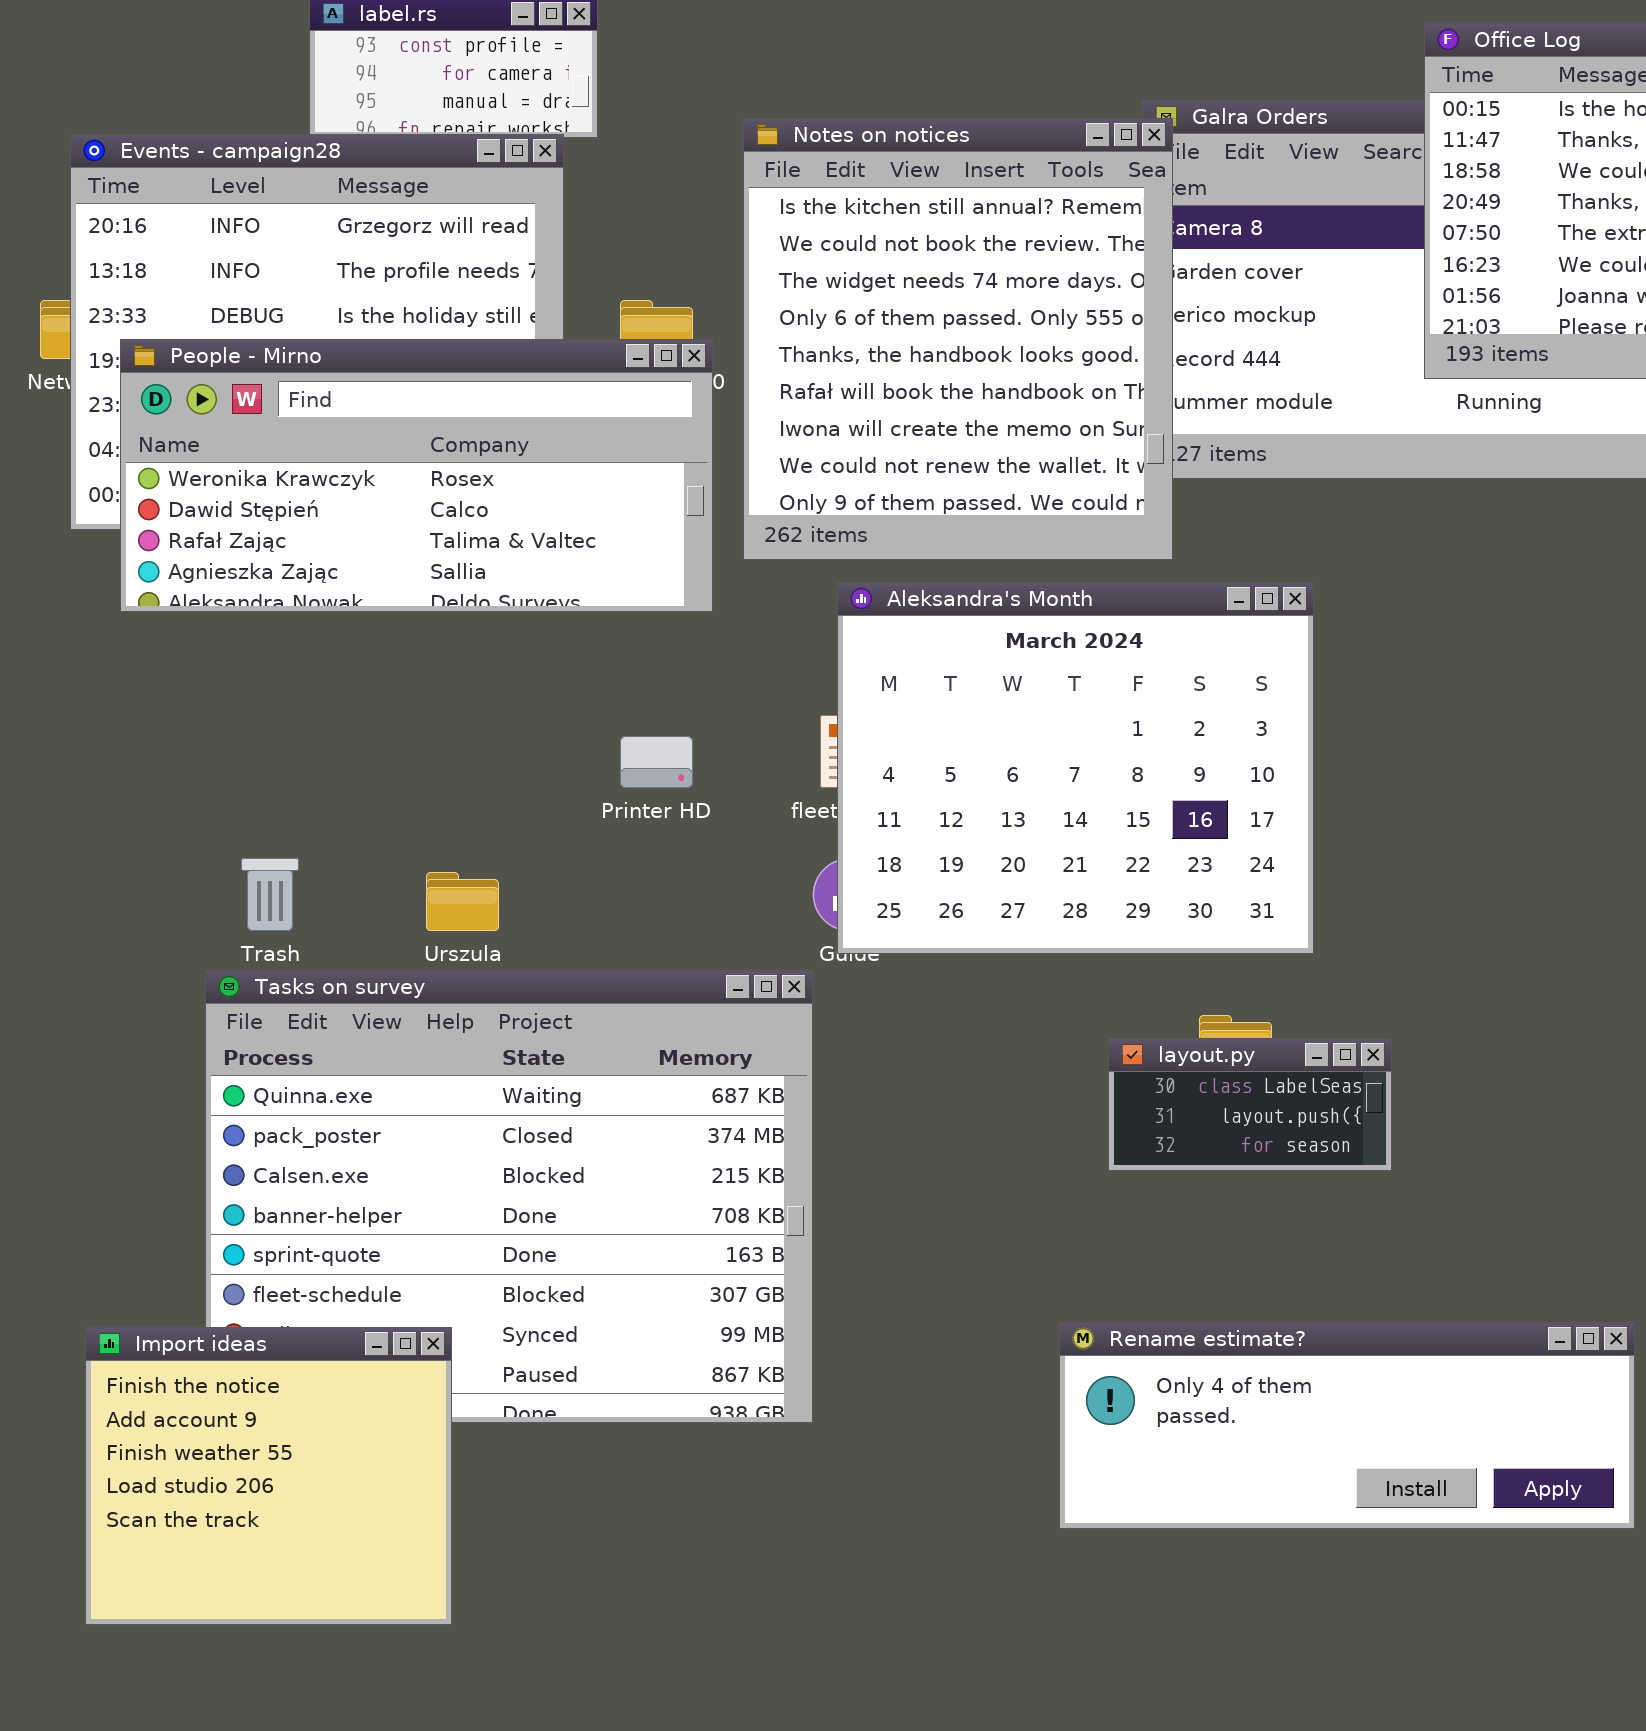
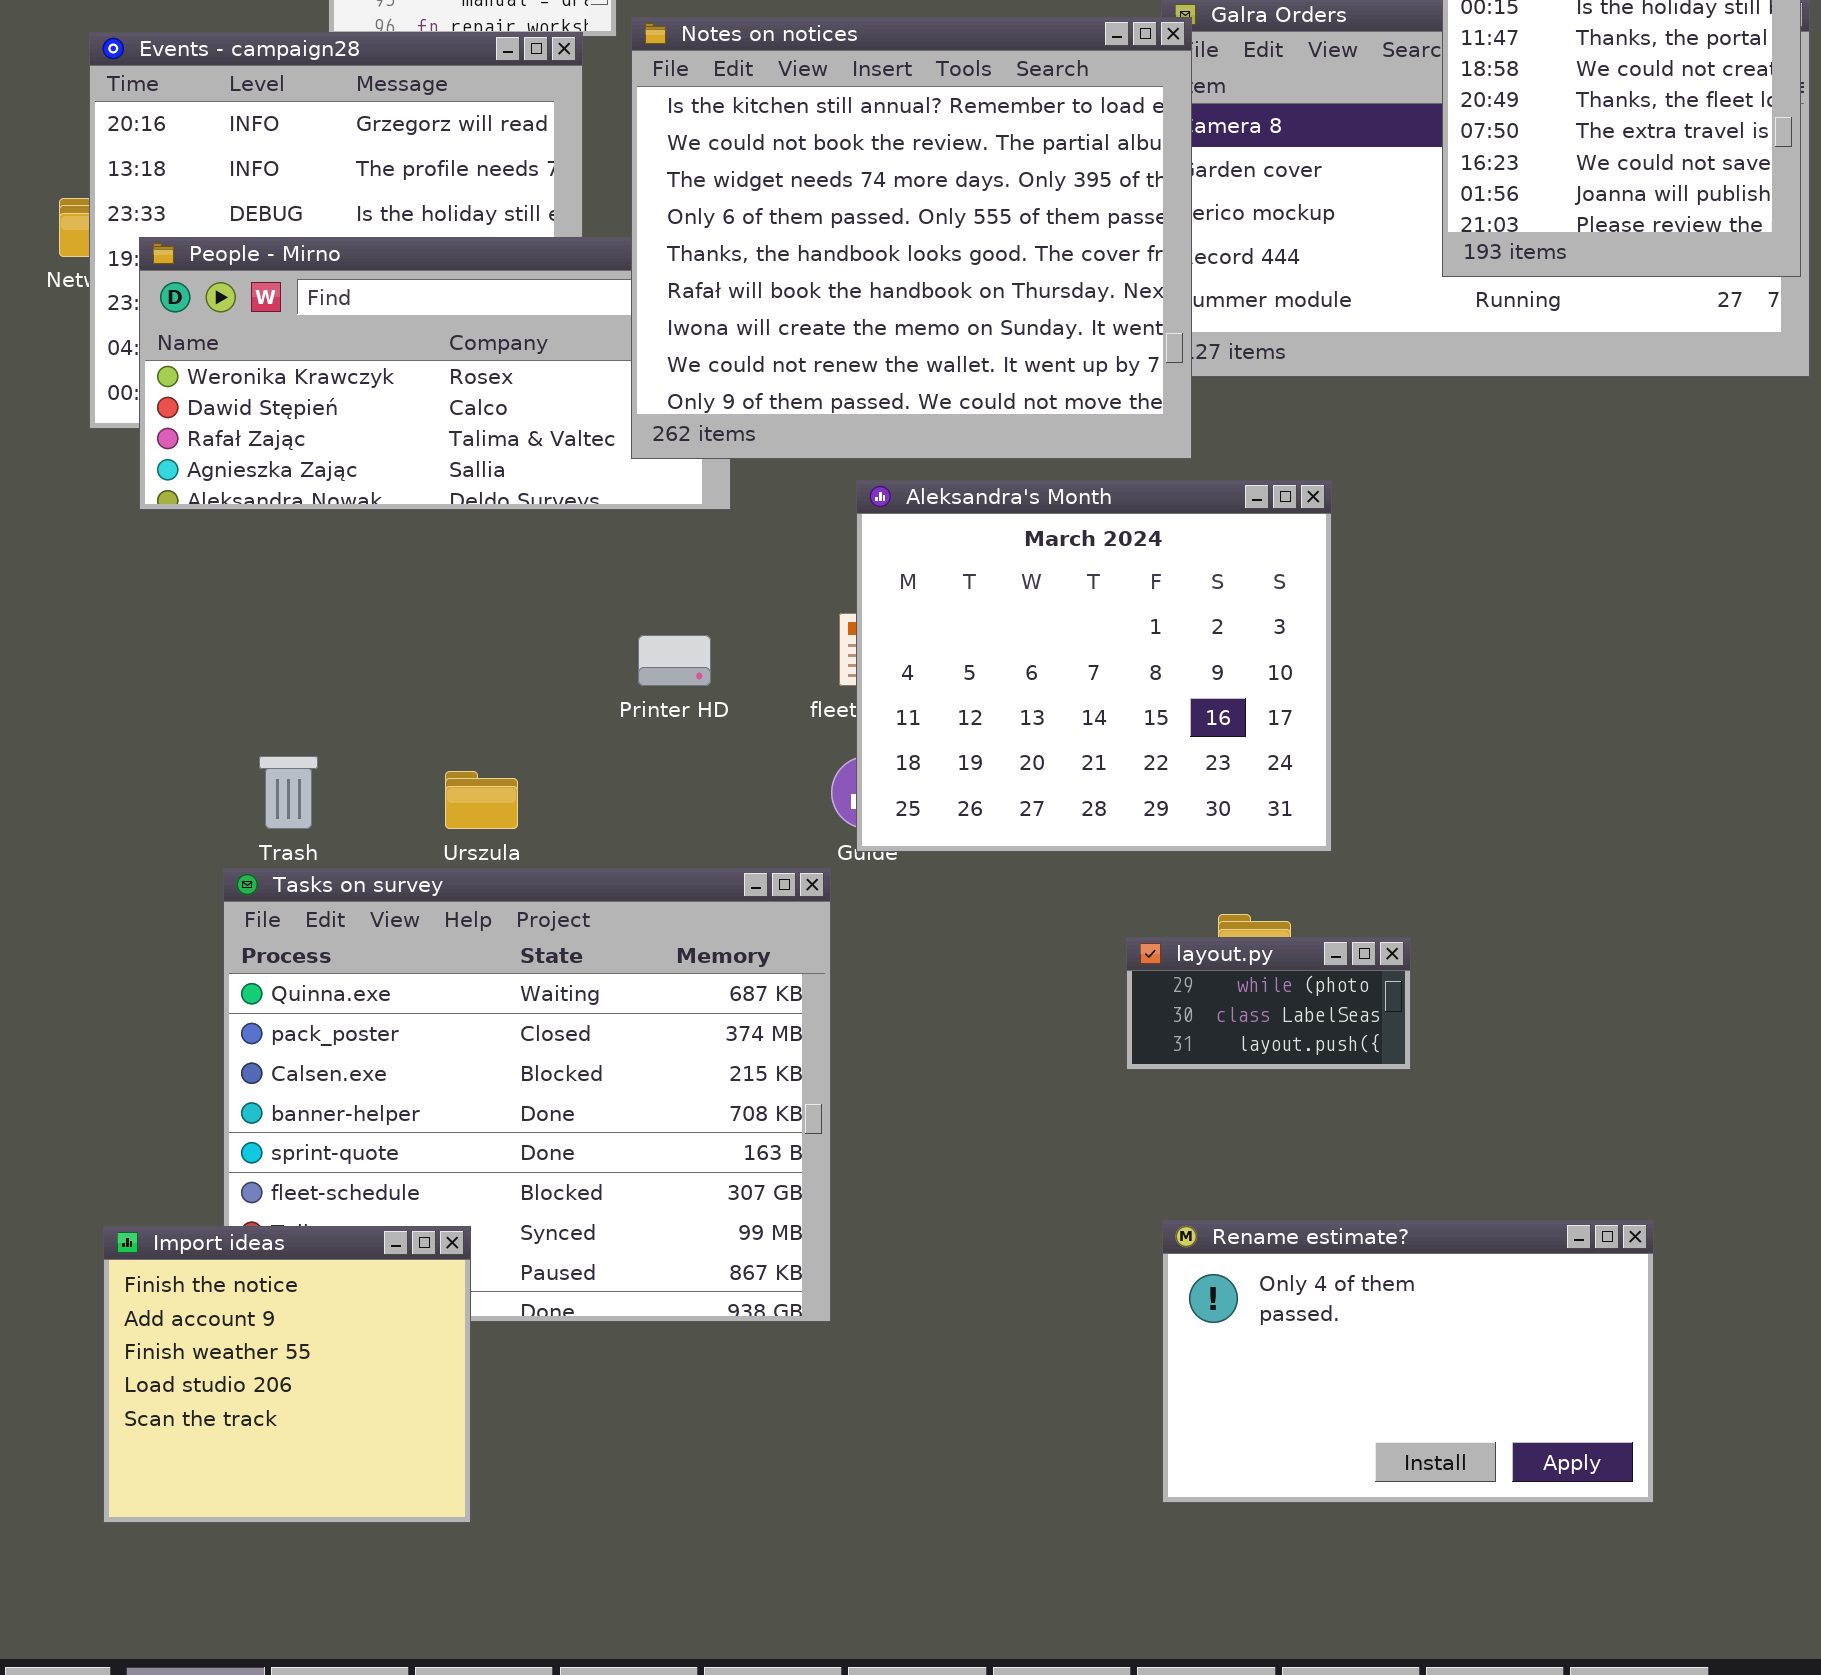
Notes on notices: [743,118,1173,560] -> [631,17,1192,459], resized
layout.py: [1108,1038,1392,1171] -> [1126,937,1411,1070], scrolled up 1 row
Rename estimate?: [1059,1322,1635,1529] -> [1162,1220,1654,1503], resized

